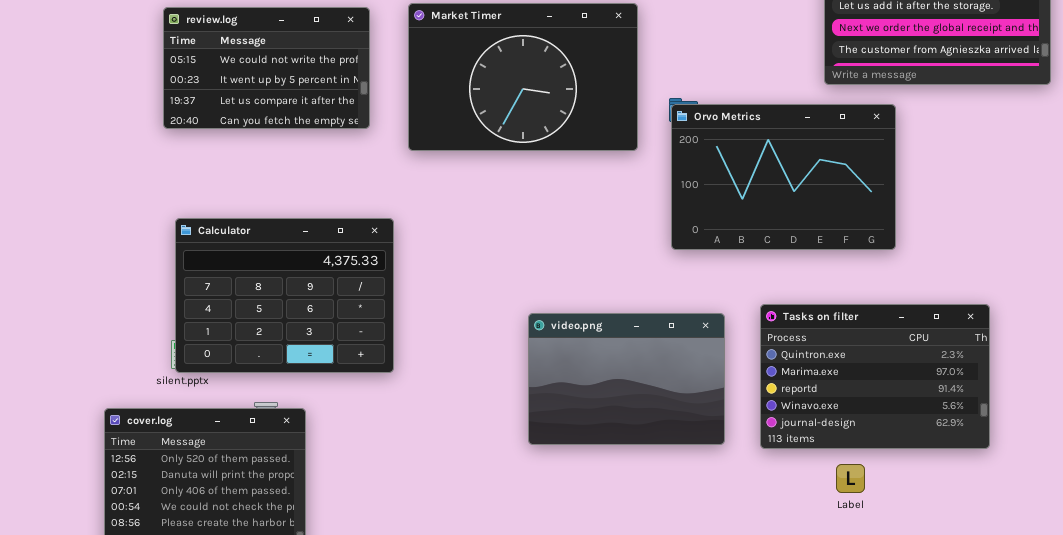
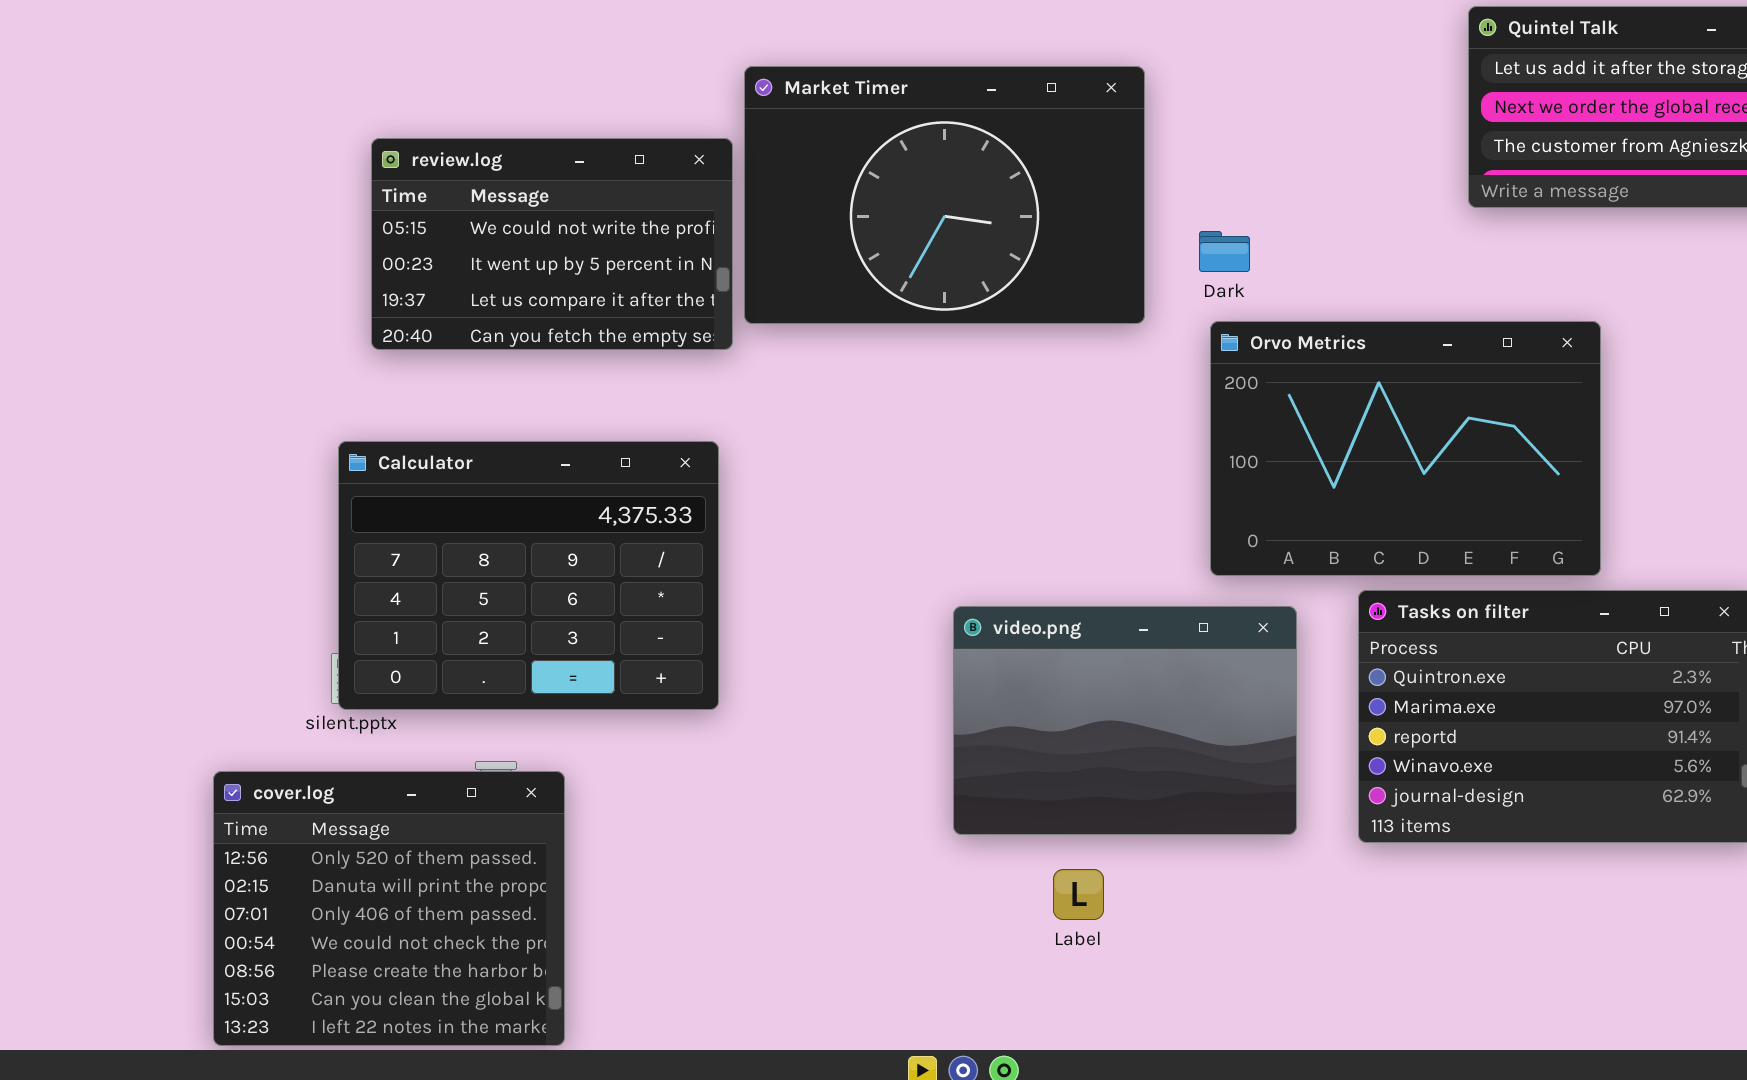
review.log: [163,7,370,129] -> [371,138,733,350], moved
Orvo Metrics: [671,104,896,250] -> [1210,321,1601,576], moved
Label: [836,464,865,493] -> [1053,869,1104,920], moved

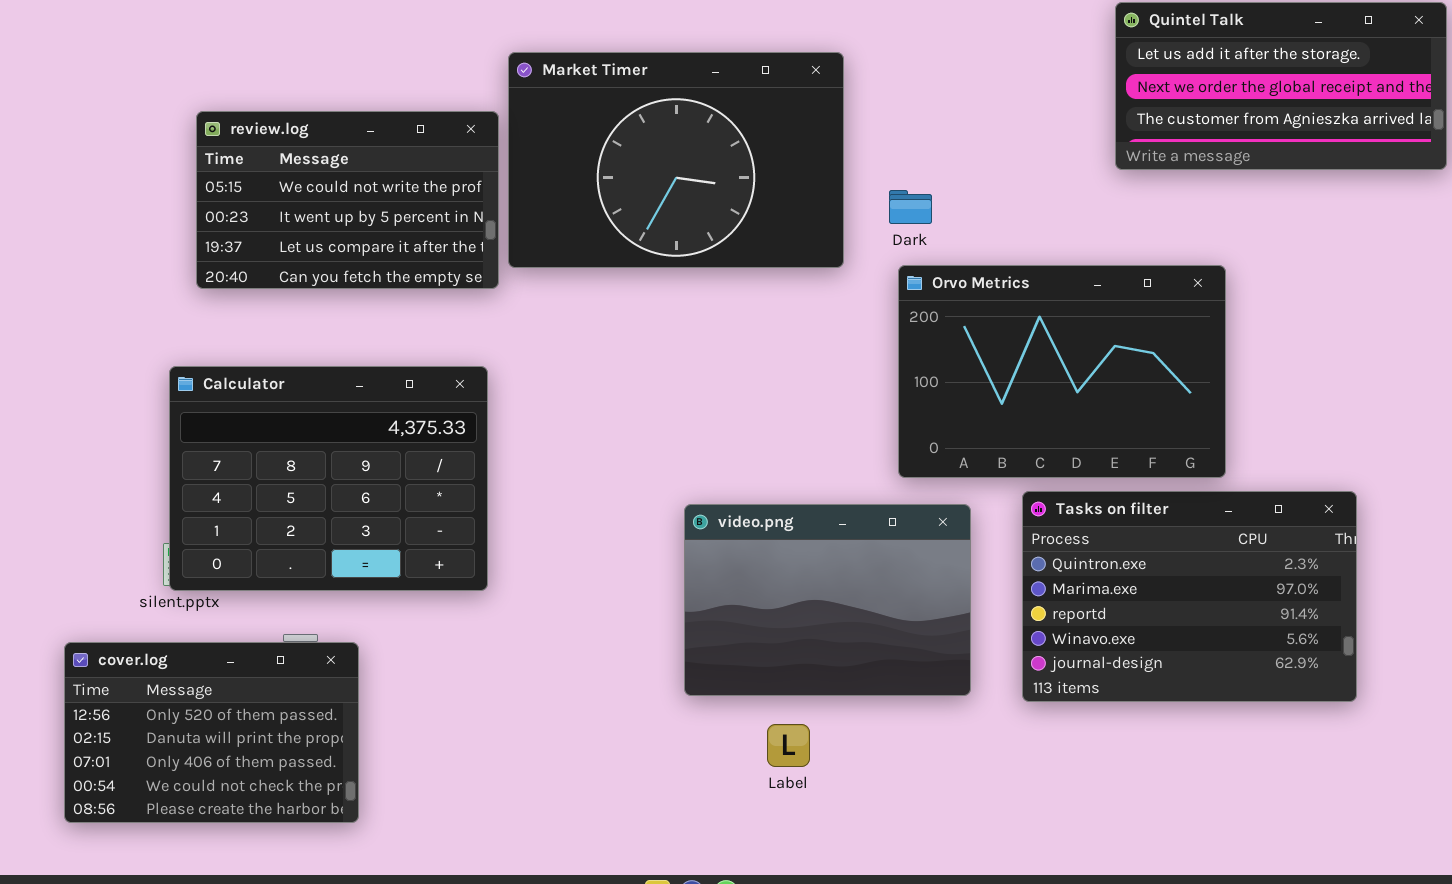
cover.log: [213,771,565,1046] -> [64,642,359,823], resized

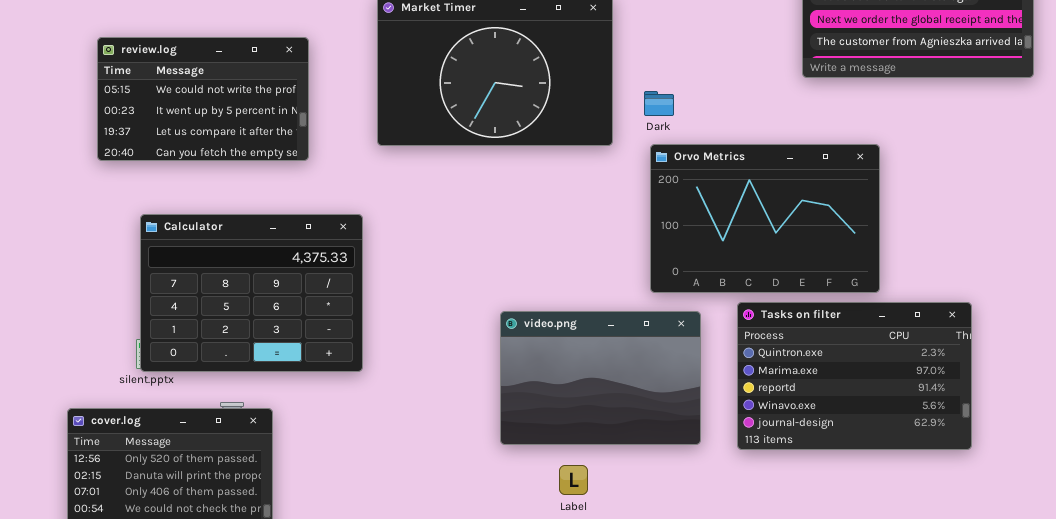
review.log: [196,111,499,289] -> [97,37,309,161], moved

